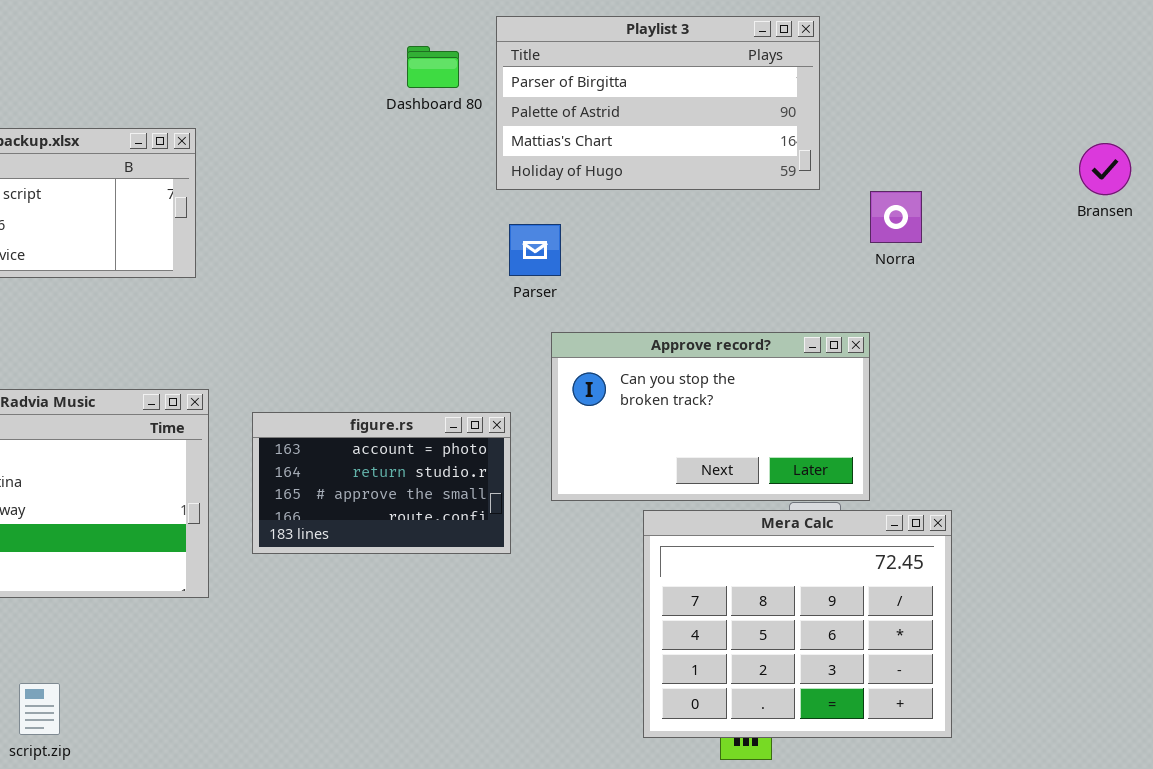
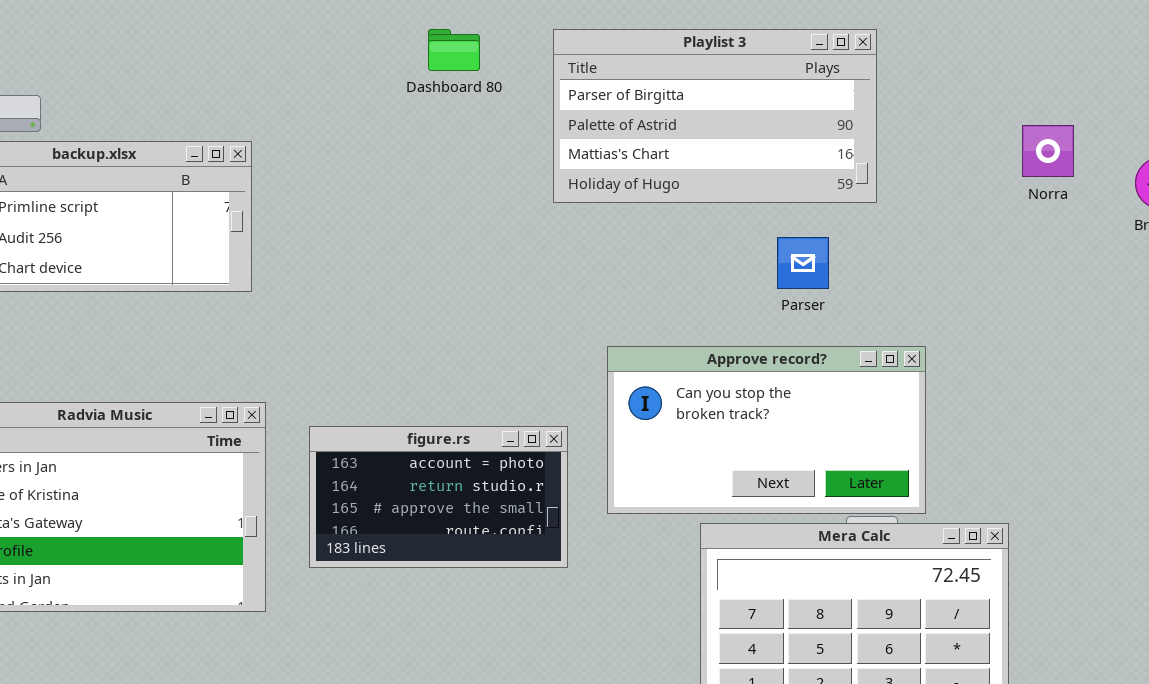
Dashboard 80: [407,46,459,88] -> [428,29,480,71], moved
Norra: [870,191,922,243] -> [1022,125,1074,177], moved
Parser: [509,224,561,276] -> [777,237,829,289], moved

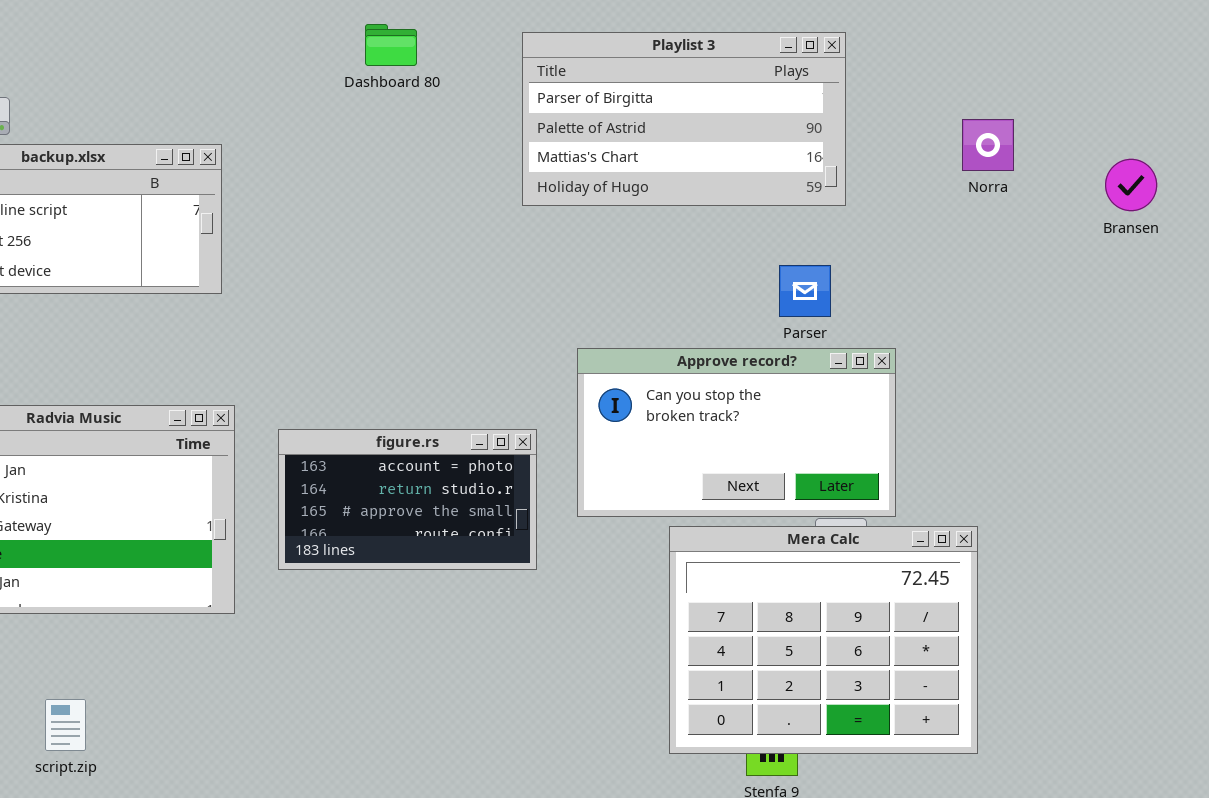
Dashboard 80: [428,29,480,71] -> [365,24,417,66], moved
Norra: [1022,125,1074,177] -> [962,119,1014,171], moved
Parser: [777,237,829,289] -> [779,265,831,317], moved

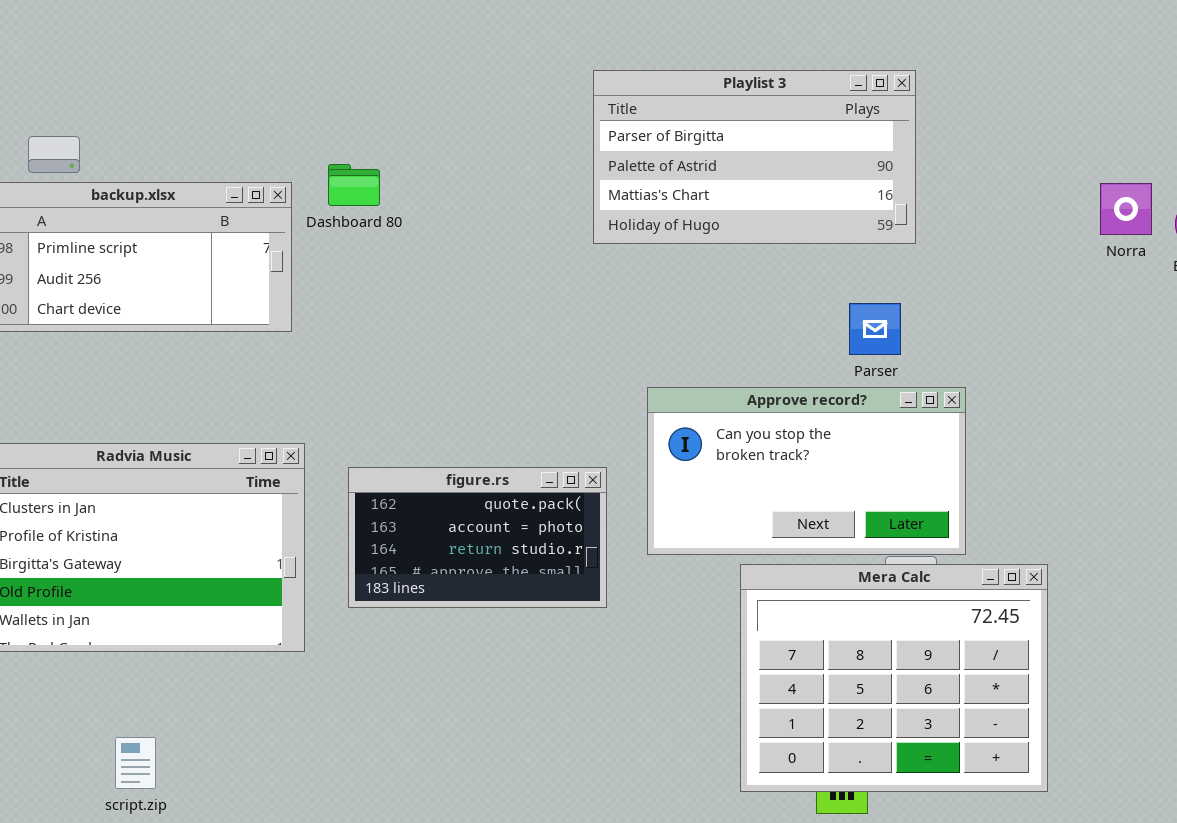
Dashboard 80: [365,24,417,66] -> [328,164,380,206], moved
Norra: [962,119,1014,171] -> [1100,183,1152,235], moved
figure.rs: [278,429,537,570] -> [348,467,607,608], scrolled up 1 row

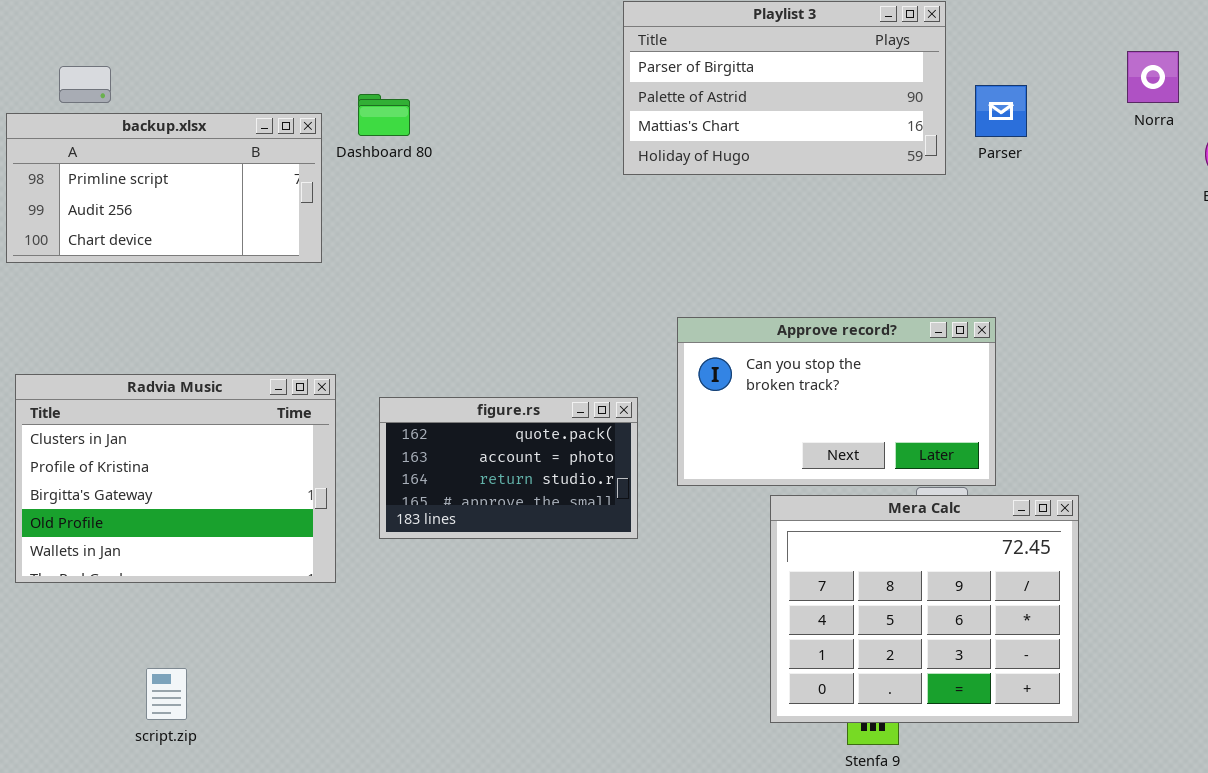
Norra: [1100,183,1152,235] -> [1127,51,1179,103], moved
Parser: [849,303,901,355] -> [975,85,1027,137], moved

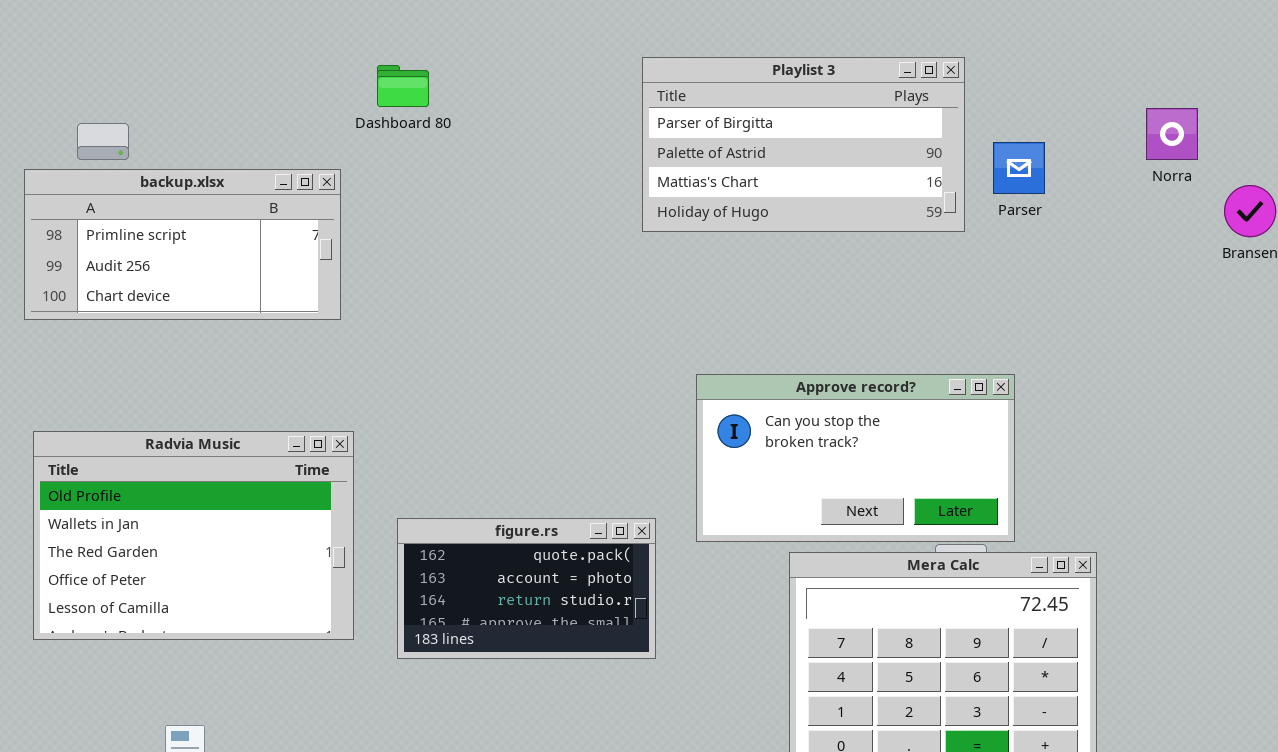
Dashboard 80: [358,94,410,136] -> [377,65,429,107], moved
Radvia Music: [15,374,336,583] -> [33,431,354,640], scrolled down 3 rows
figure.rs: [379,397,638,539] -> [397,518,656,659], moved

